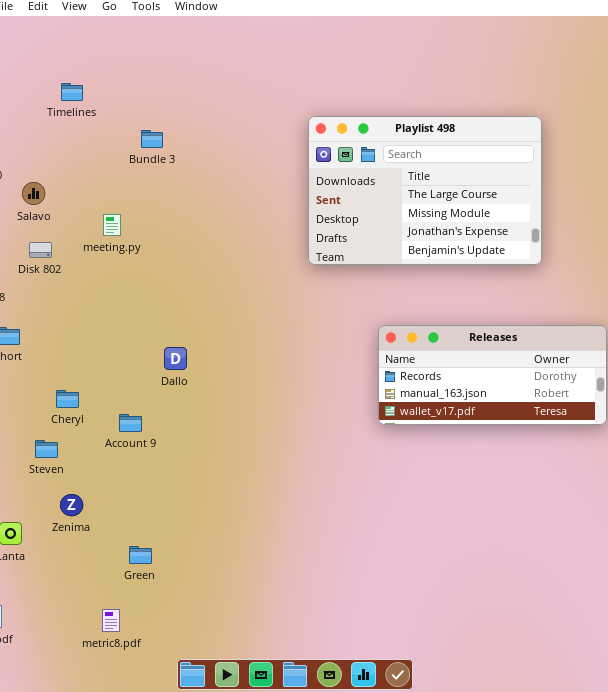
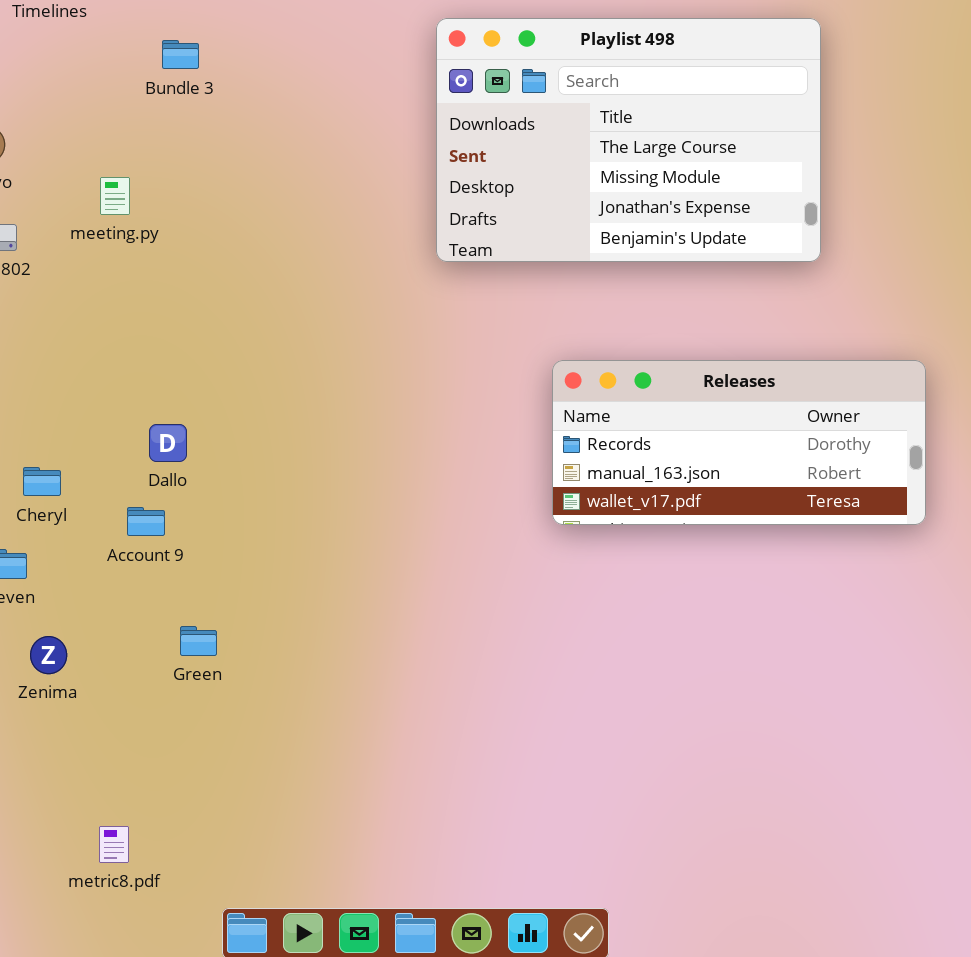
Dallo: [164,347,187,370] -> [149,424,187,462], moved
Green: [129,546,152,564] -> [180,626,217,656], moved

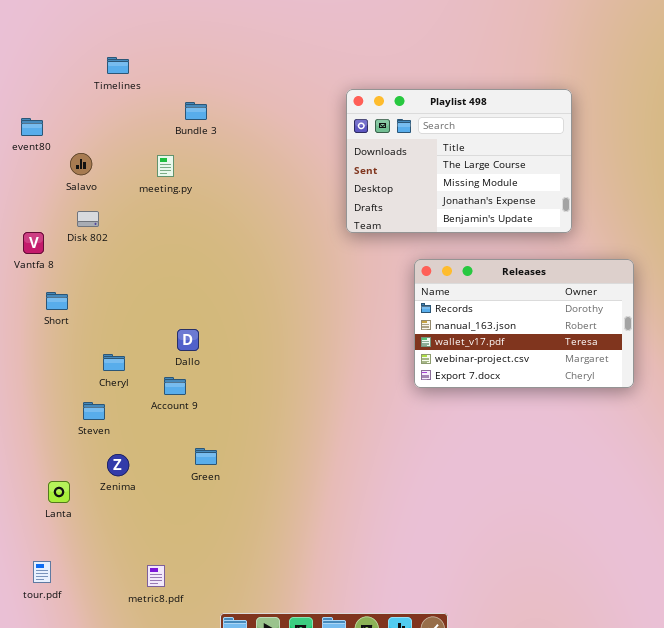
meeting.py: [100,177,130,215] -> [157,155,174,177], moved
Releases: [552,360,926,525] -> [414,259,634,388], resized

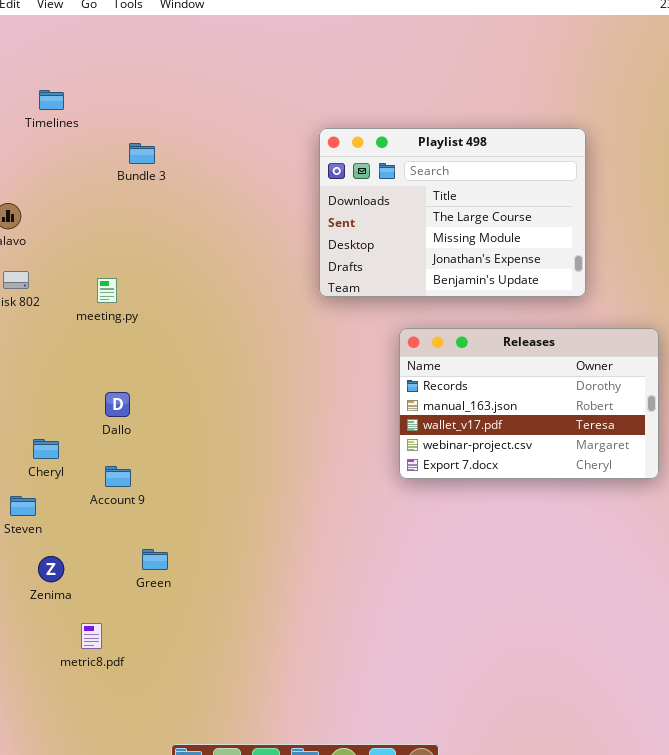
meeting.py: [157,155,174,177] -> [97,278,117,303], moved
Dallo: [177,329,199,351] -> [105,392,130,417], moved
metric8.pdf: [147,565,165,587] -> [81,623,102,649], moved

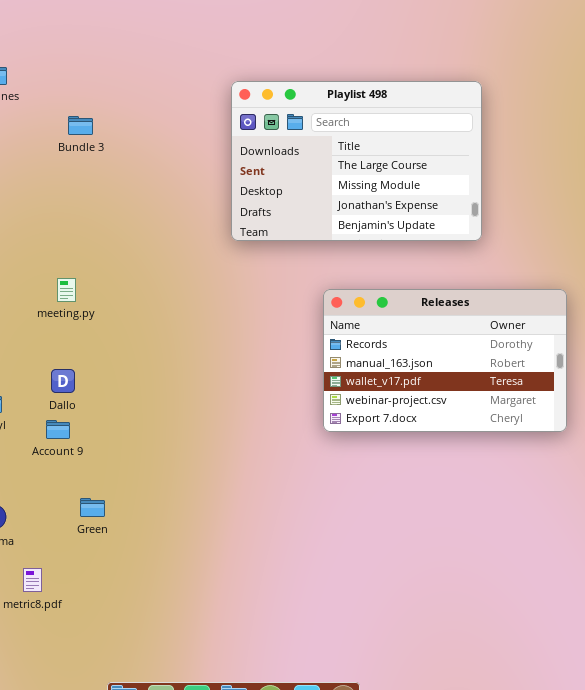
Playlist 498: [319,128,586,297] -> [231,81,482,241], moved
meeting.py: [97,278,117,303] -> [57,278,76,302], moved
Dallo: [105,392,130,417] -> [51,369,75,393], moved

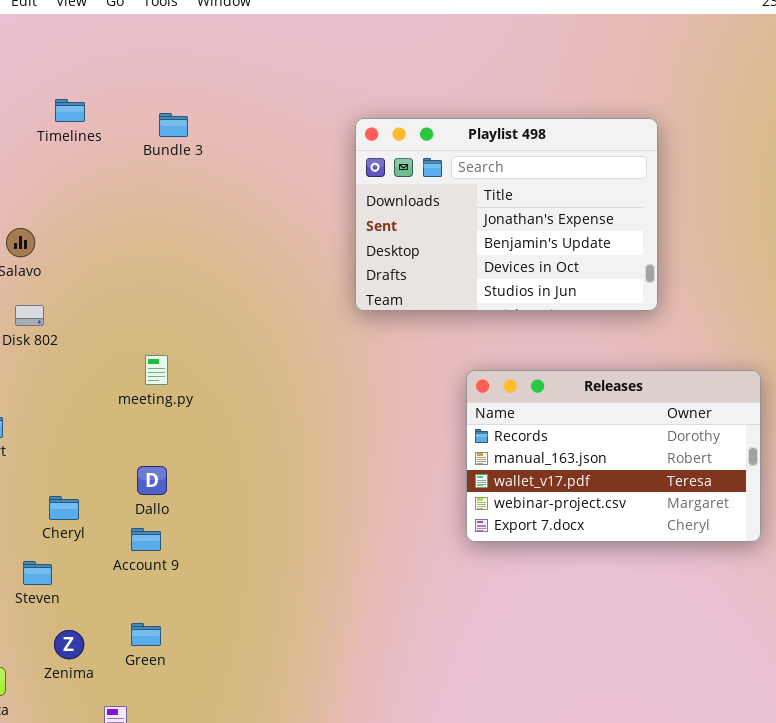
Playlist 498: [231,81,482,241] -> [355,118,658,311], scrolled down 2 rows
Bundle 3: [68,116,93,135] -> [159,113,188,137], moved
Green: [80,498,105,517] -> [131,623,161,646], moved

